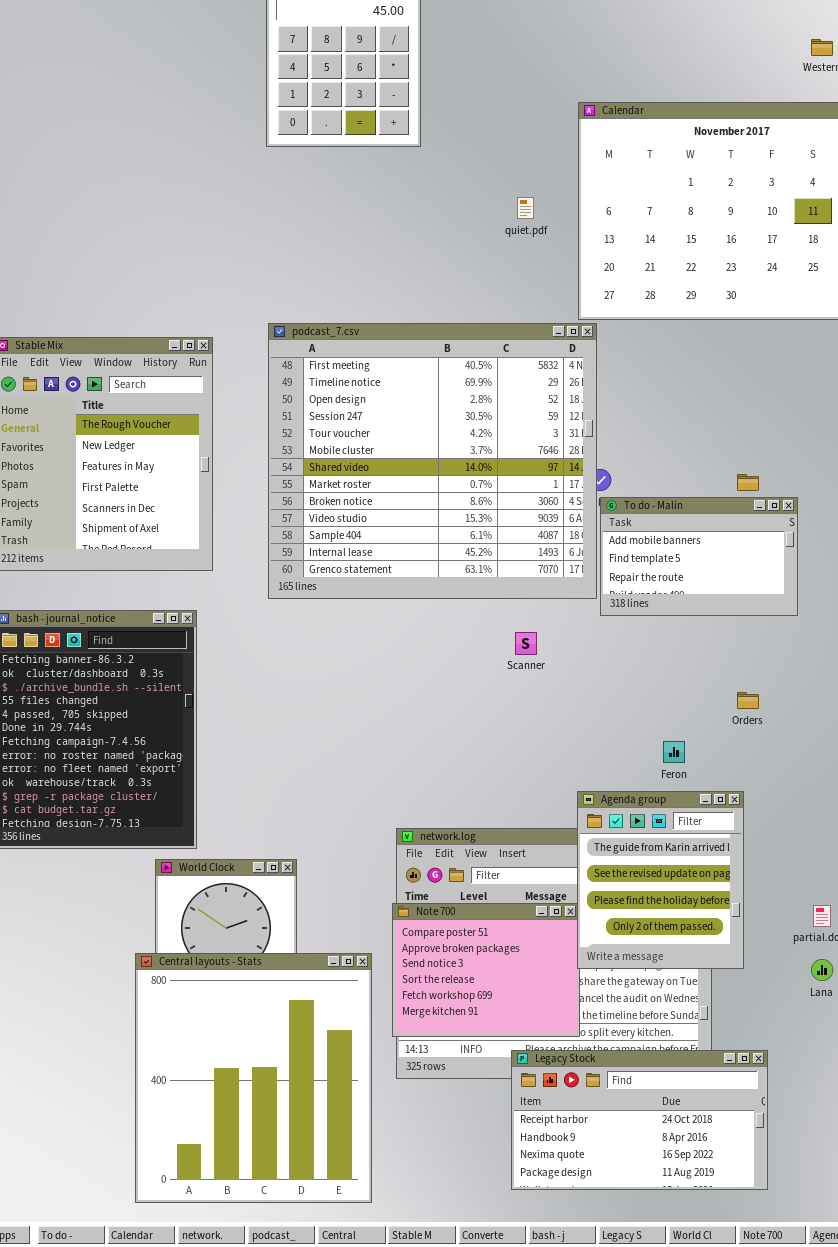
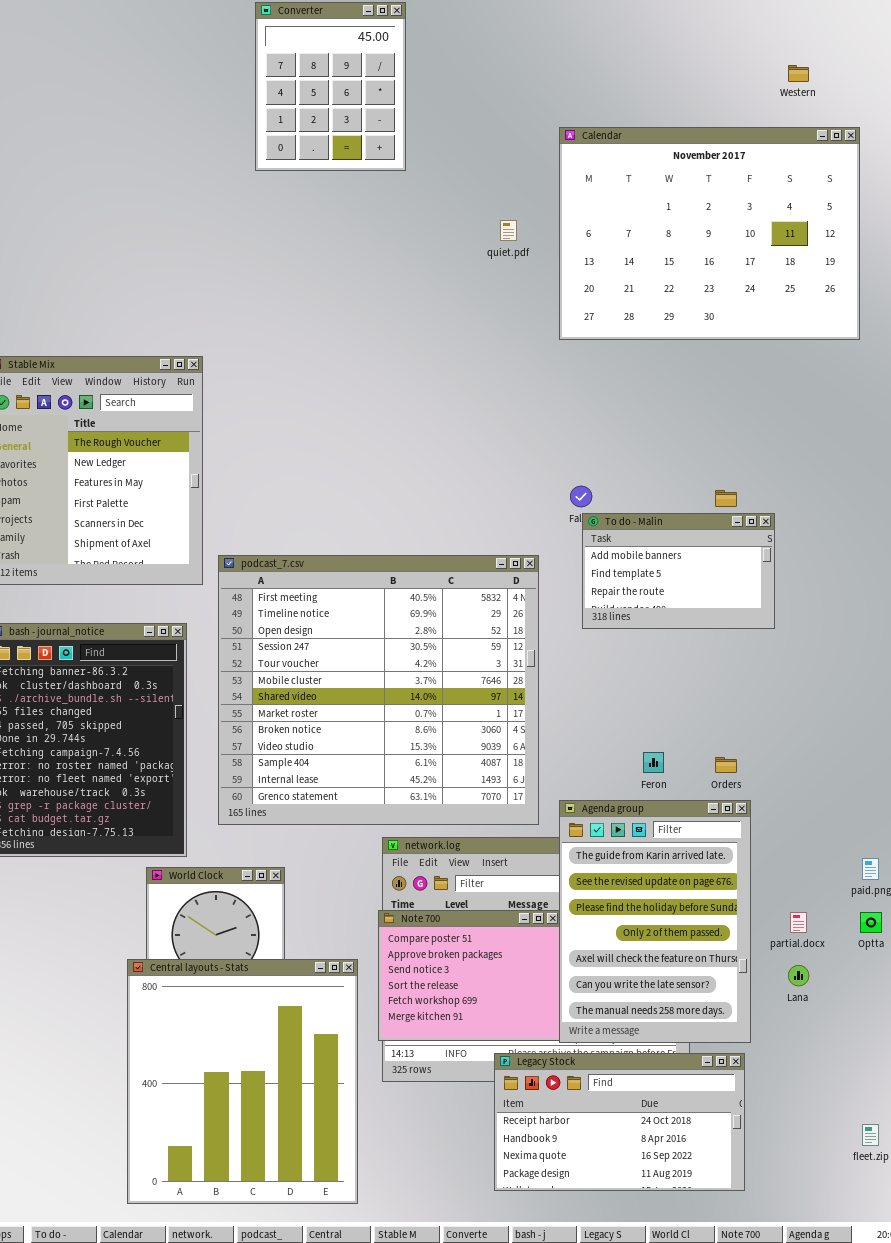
podcast_7.csv: [268,323,597,599] -> [218,555,539,825], moved
Orders: [737,692,759,709] -> [715,757,737,773], moved
Agenda group: [577,791,744,969] -> [559,800,751,1043], resized

